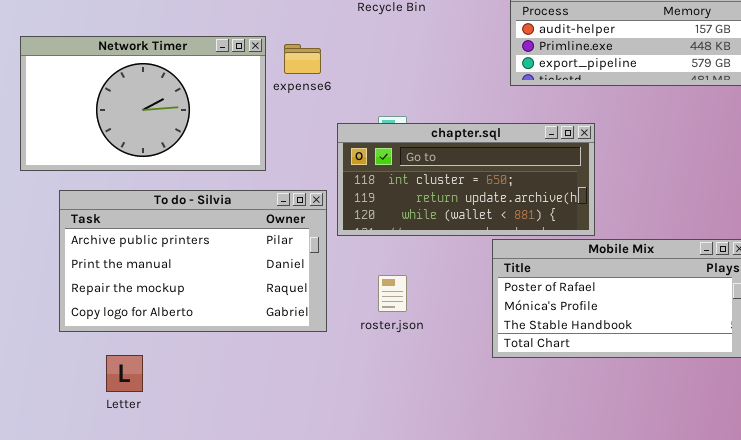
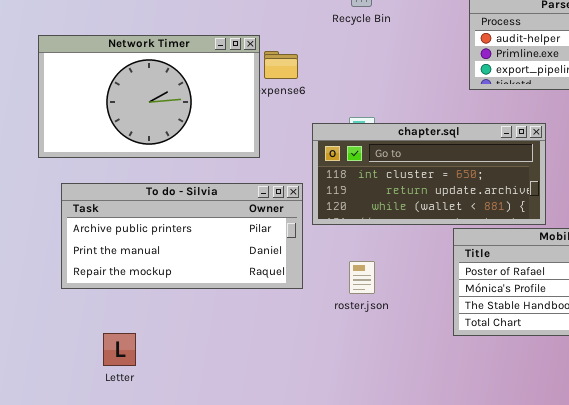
Network Timer: [20,36,266,171] -> [38,35,260,158], moved
To do - Silvia: [59,190,327,332] -> [61,183,303,289], resized

